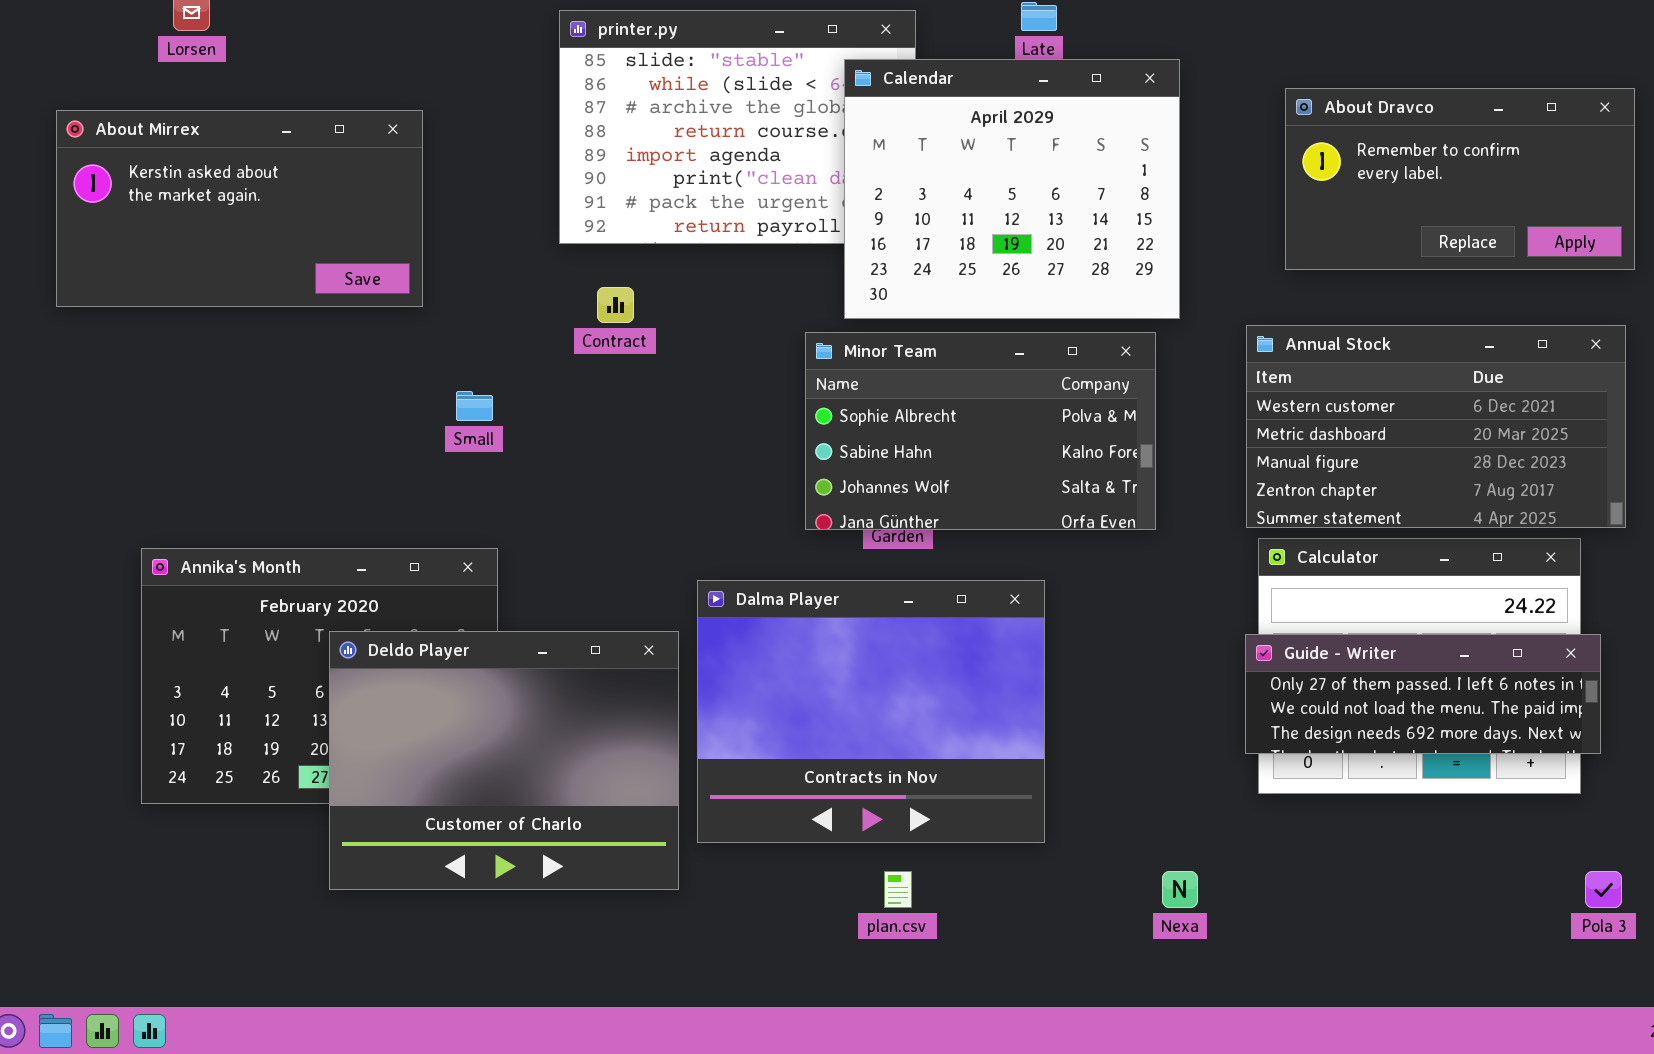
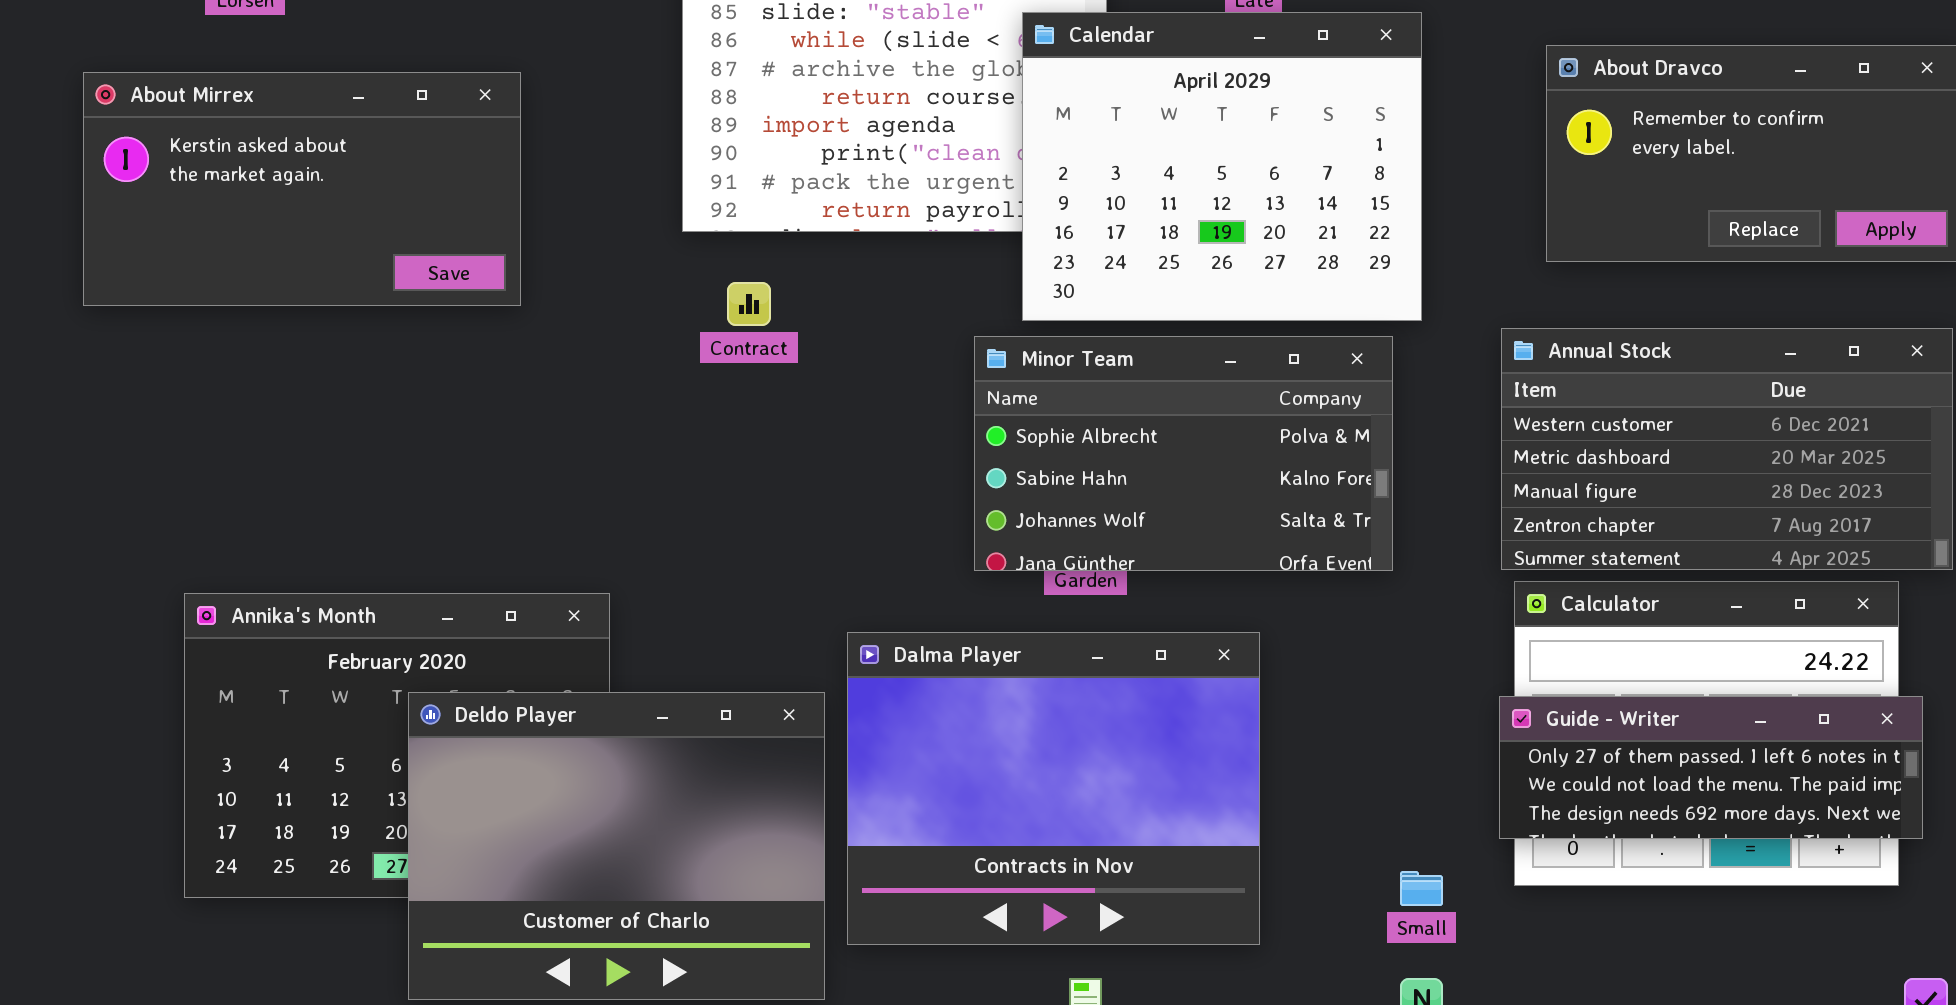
Small: [456,391,493,421] -> [1400,871,1443,906], moved

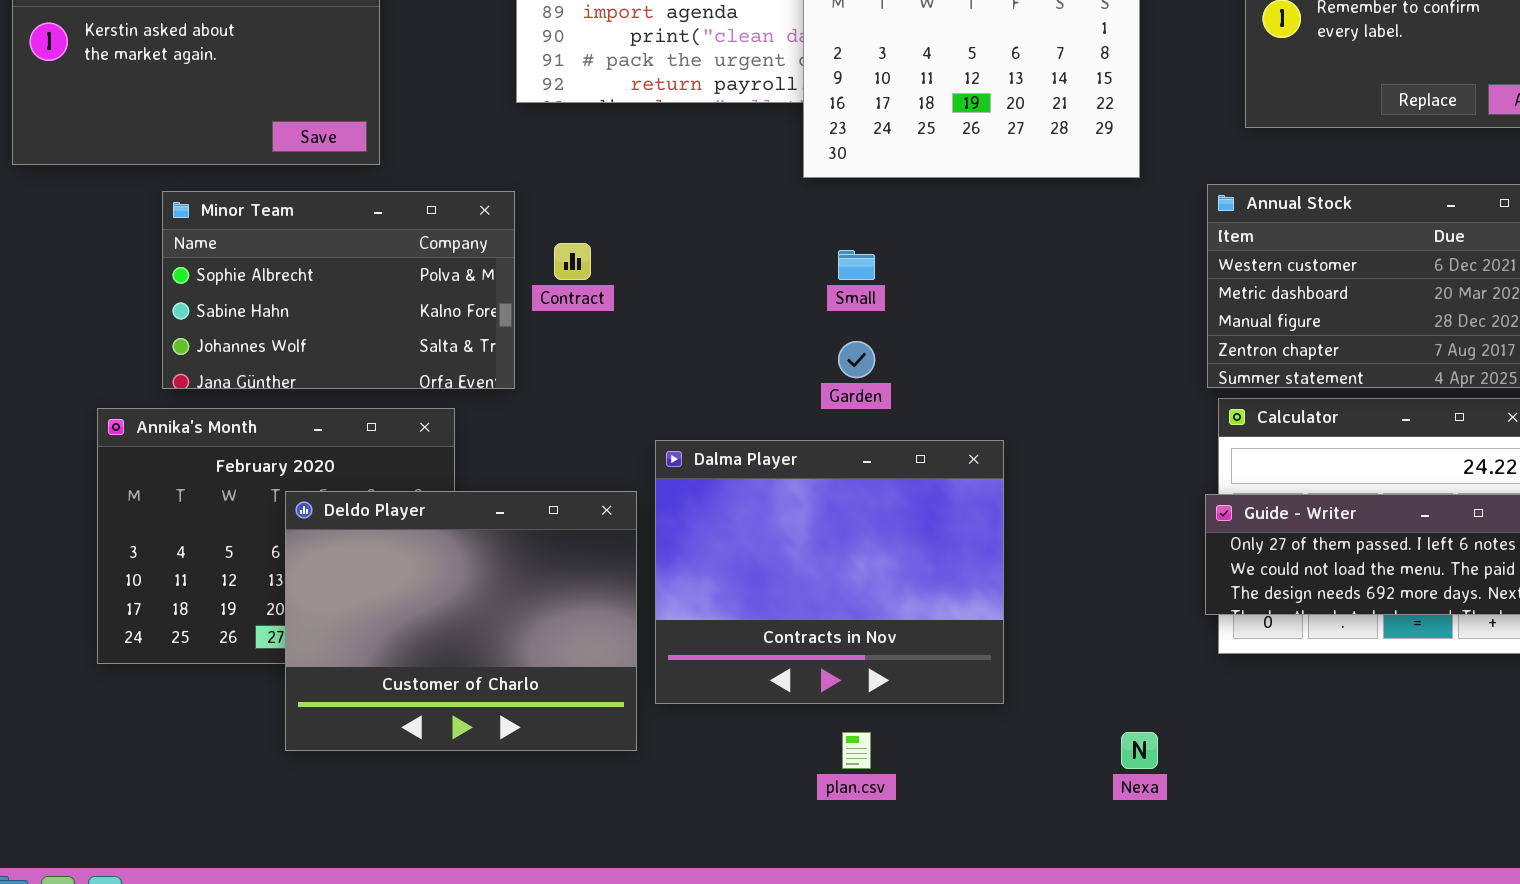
Contract: [727,282,771,326] -> [554,243,591,280], moved
Minor Team: [974,336,1393,571] -> [162,191,515,389], moved
Small: [1400,871,1443,906] -> [838,250,875,280], moved

